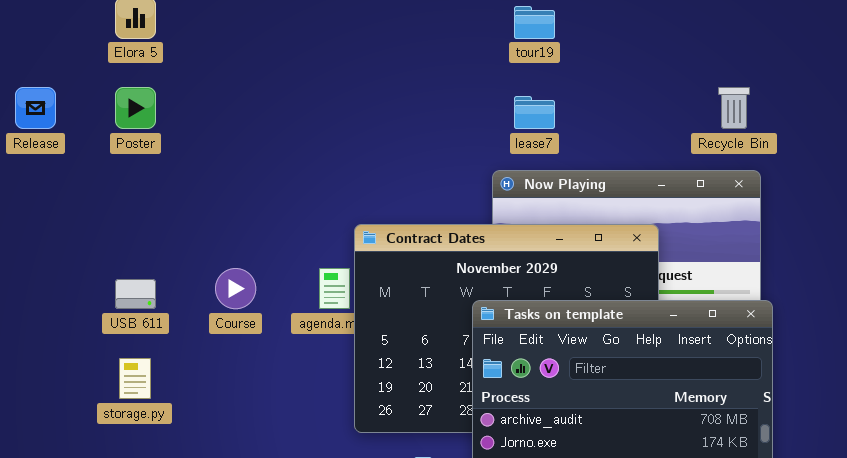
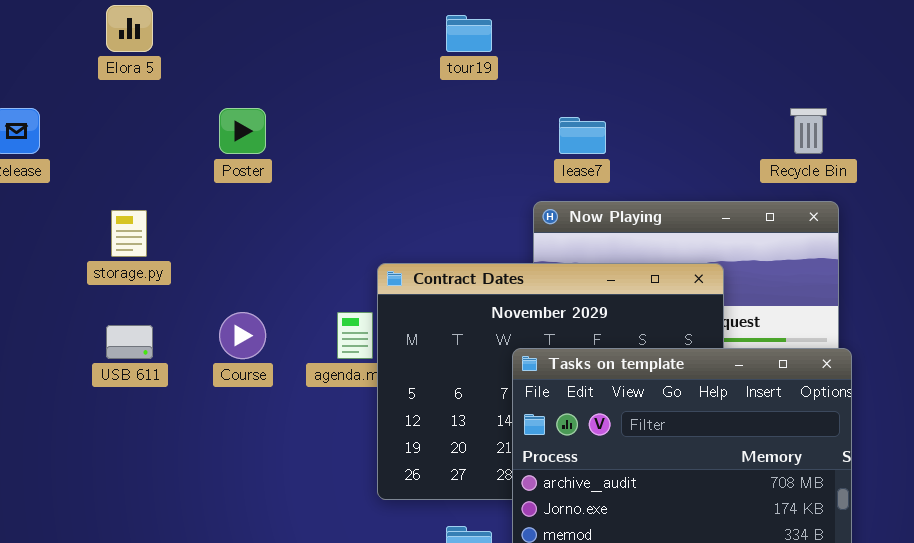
tour19: [514,6,555,39] -> [446,15,492,52], moved
Poster: [115,87,156,129] -> [219,108,266,154], moved
storage.py: [119,358,151,399] -> [111,210,147,257], moved

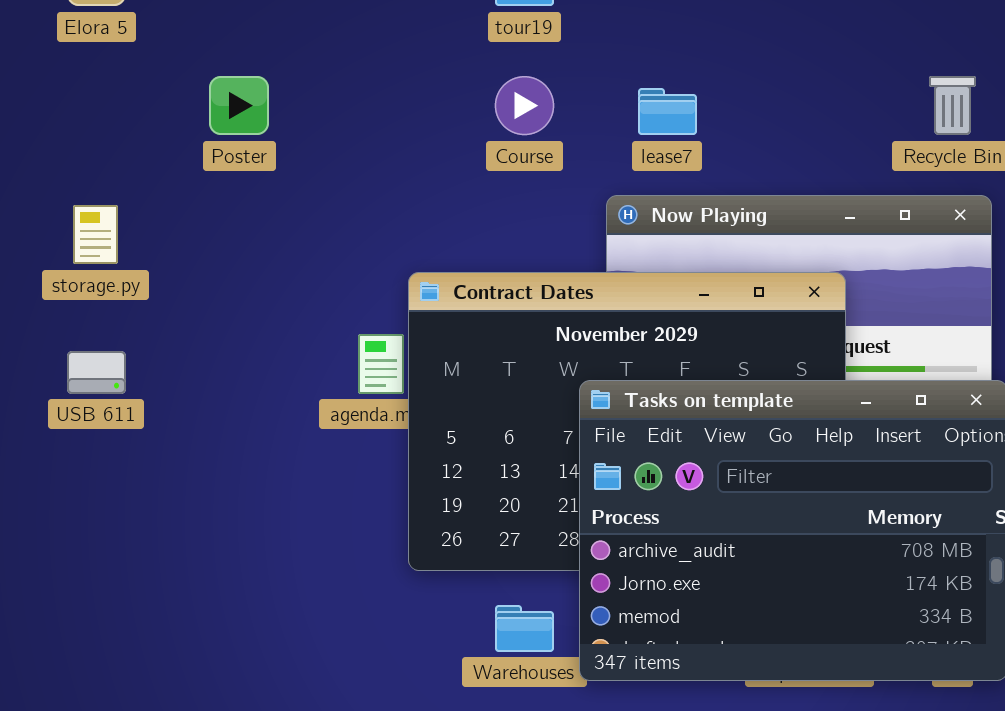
Course: [219,312,266,359] -> [495,76,554,135], moved

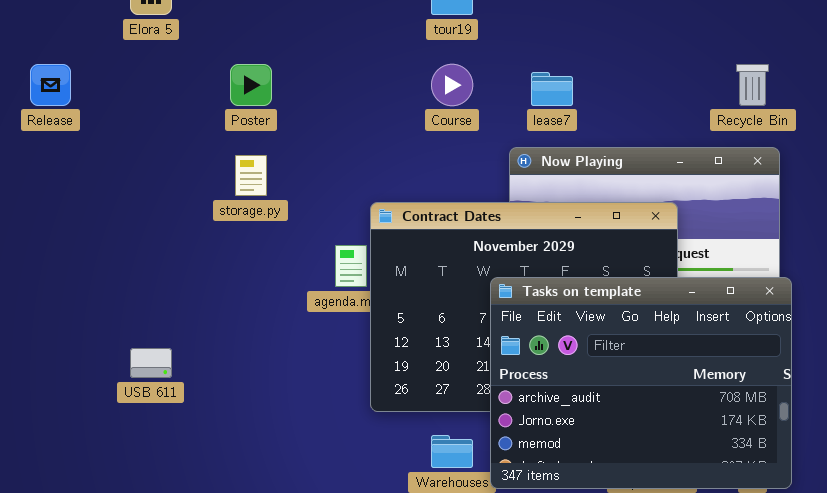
storage.py: [73,205,118,264] -> [235,155,267,196], moved
USB 611: [67,351,126,394] -> [130,348,172,378], moved

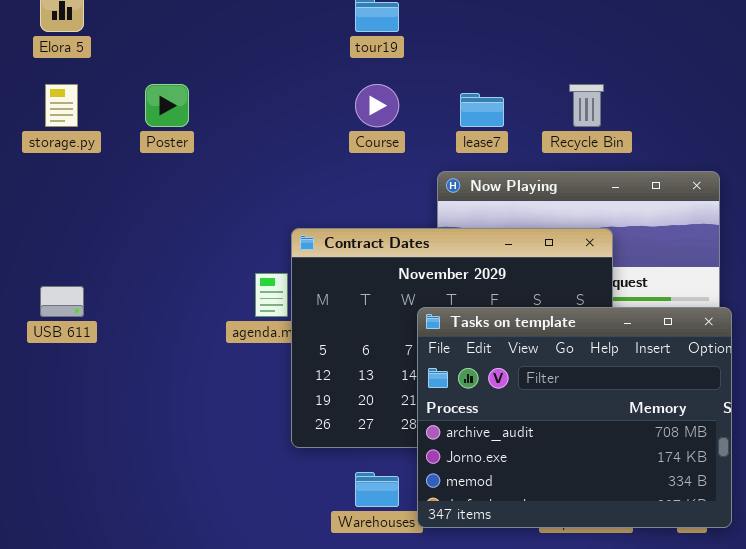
Recycle Bin: [736,64,769,106] -> [569,84,604,127], moved
storage.py: [235,155,267,196] -> [45,84,78,127], moved
USB 611: [130,348,172,378] -> [40,286,84,317], moved

